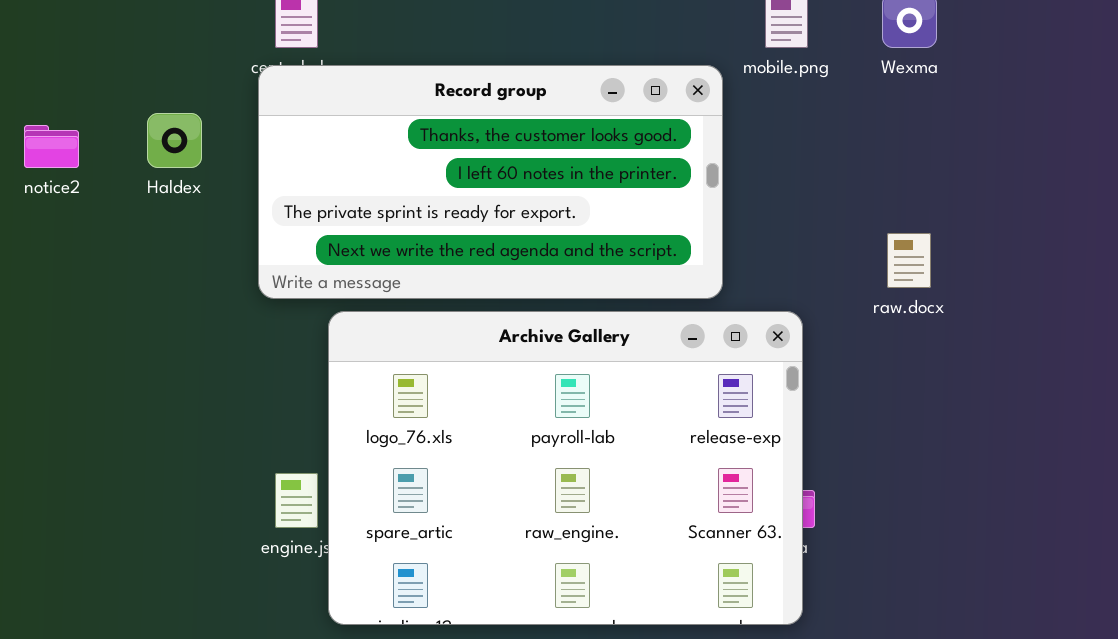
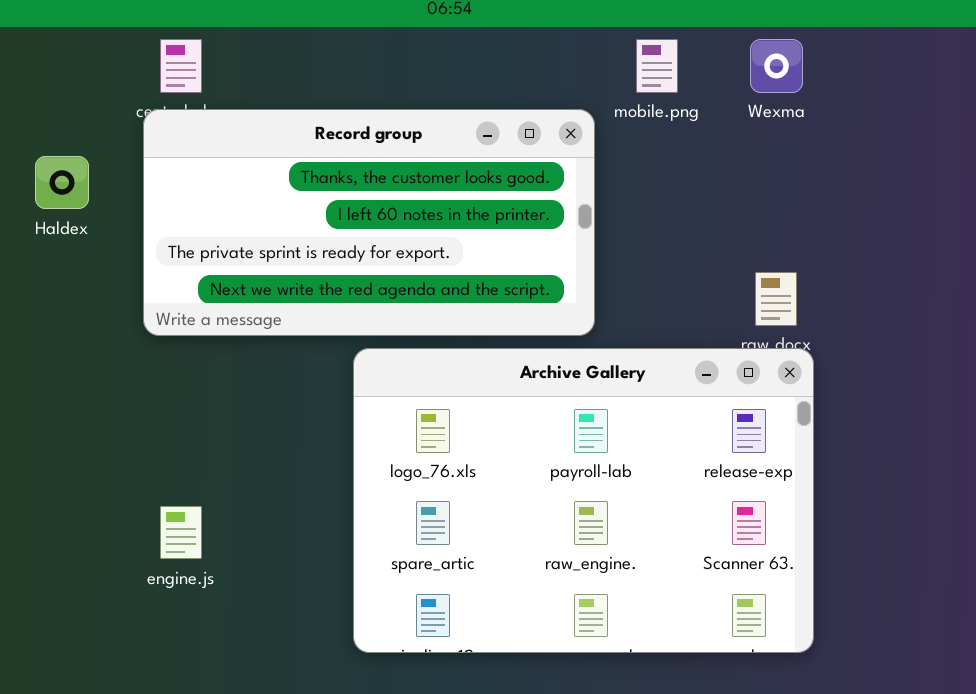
Archive Gallery: [328,311,803,625] -> [353,348,814,653], moved

